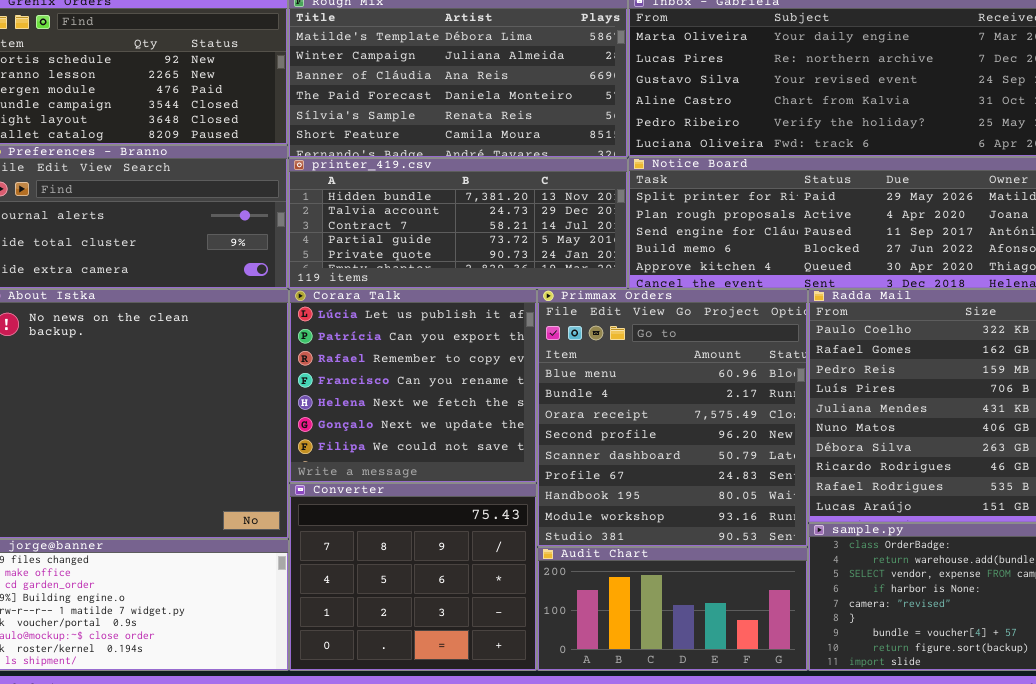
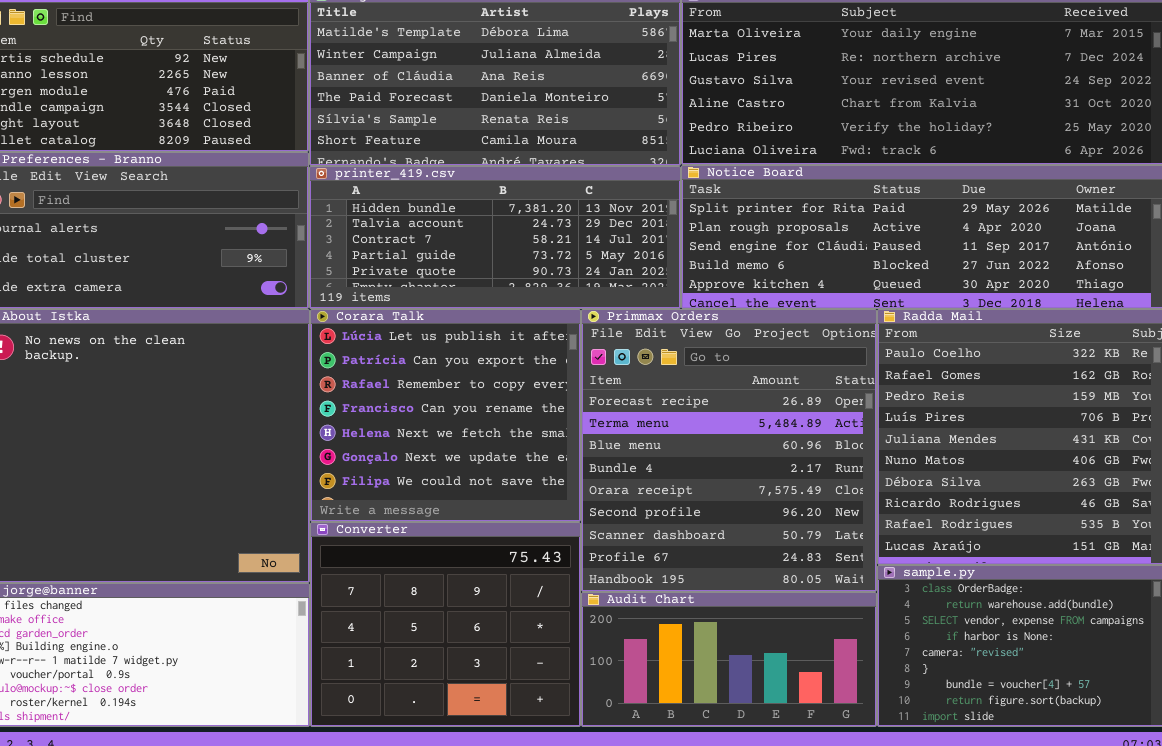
Primmax Orders: [537,289,808,547] -> [581,309,877,592], scrolled up 2 rows

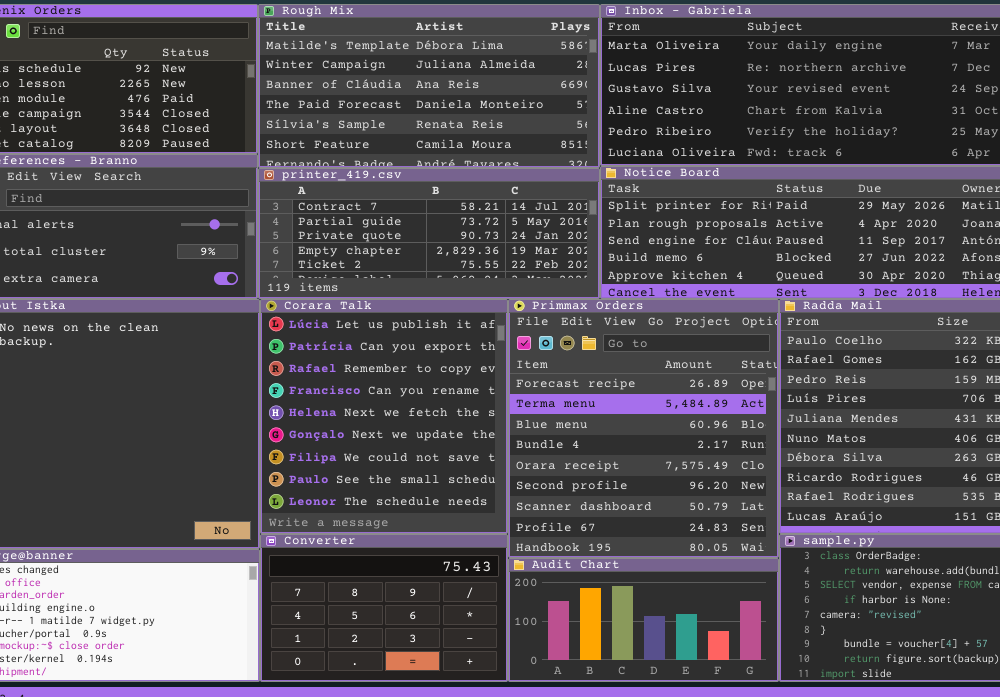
printer_419.csv: [309,166,681,309] -> [258,168,600,299], scrolled down 2 rows
Corara Talk: [310,309,581,522] -> [260,299,508,534], resized
Converter: [310,522,581,727] -> [260,534,508,682], resized

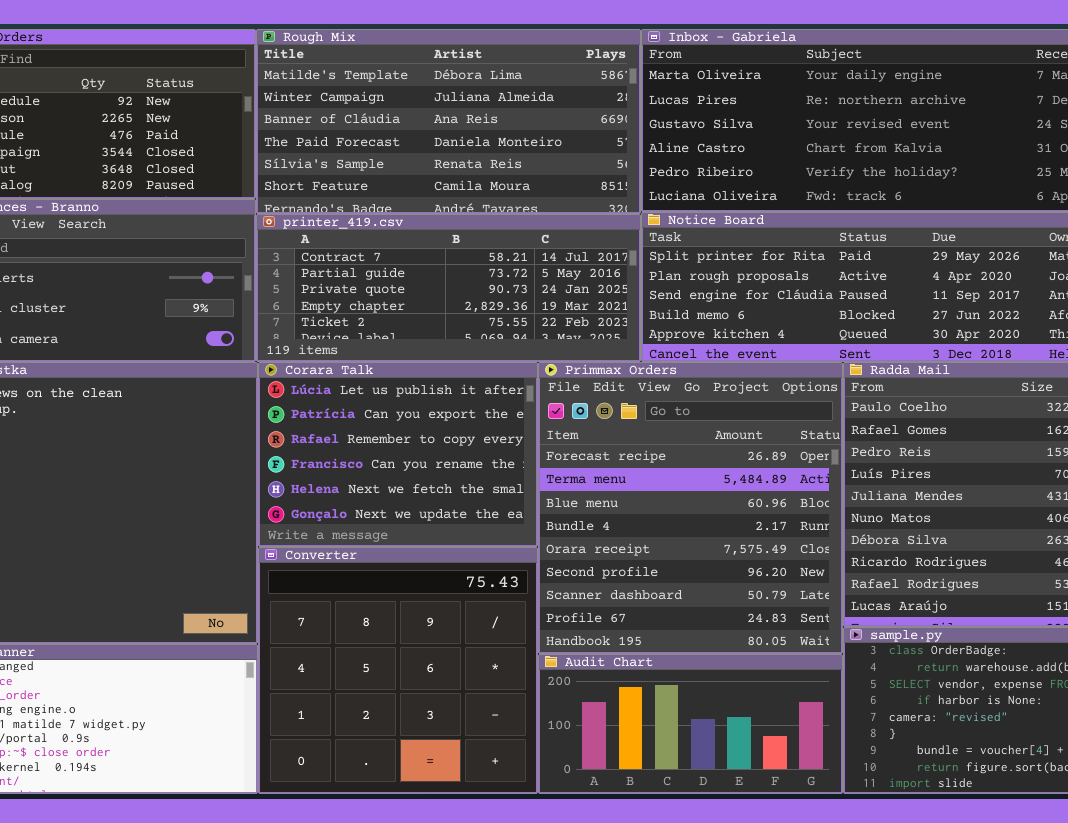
Corara Talk: [260,299,508,534] -> [258,362,538,547], resized
Converter: [260,534,508,682] -> [258,547,538,794], resized

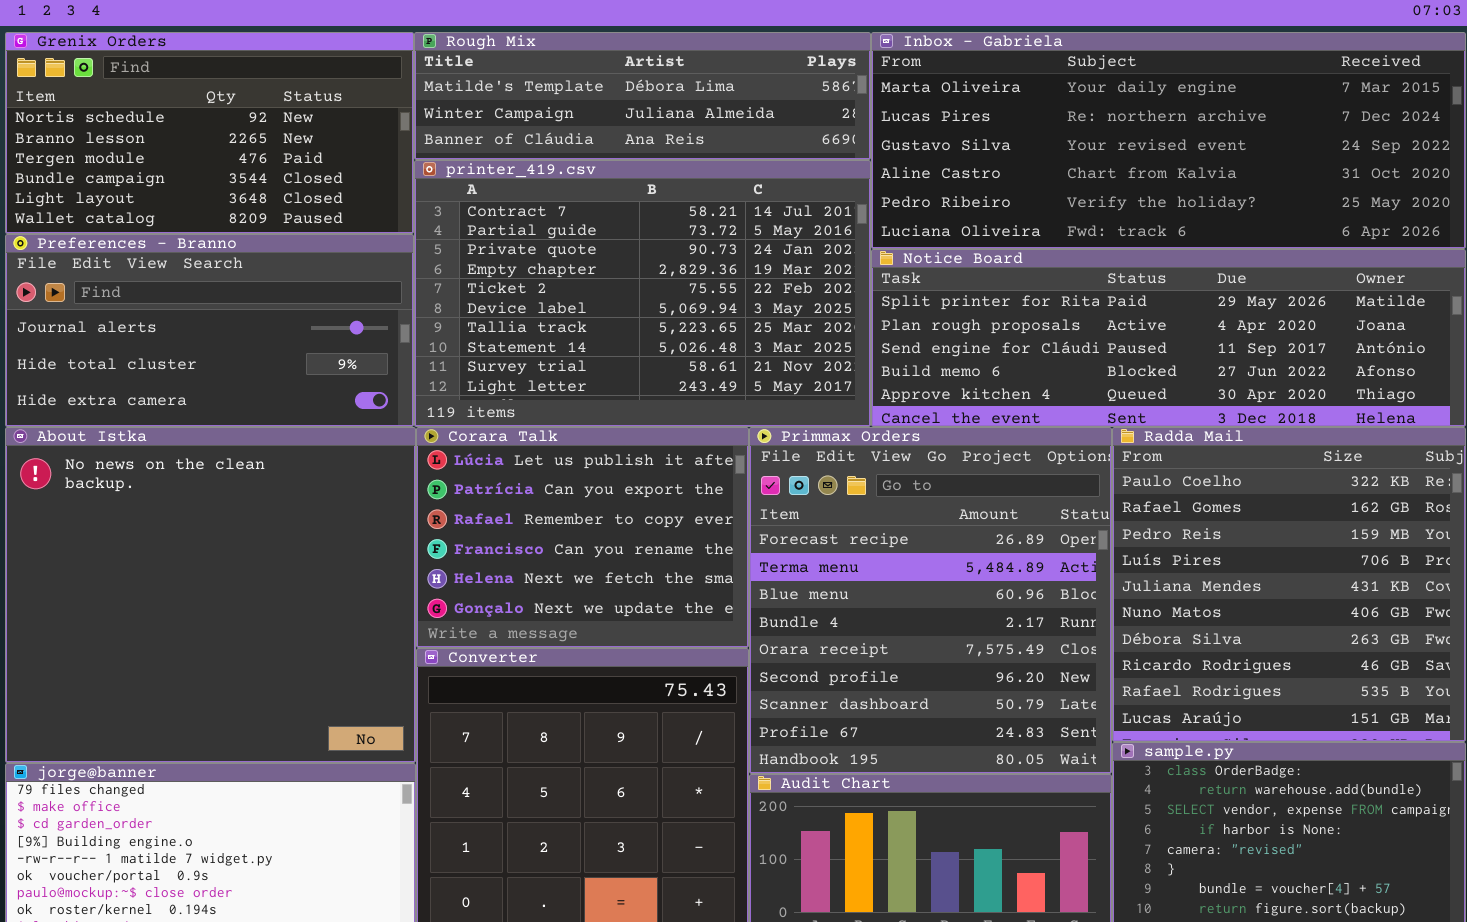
Rough Mix: [256,29,641,214] -> [414,32,871,160], resized
printer_419.csv: [256,214,641,362] -> [414,160,871,427], resized

